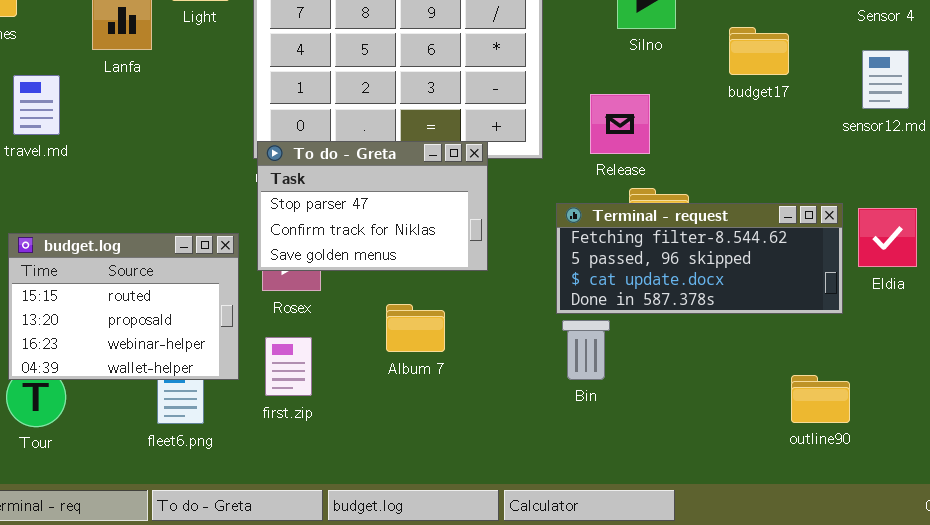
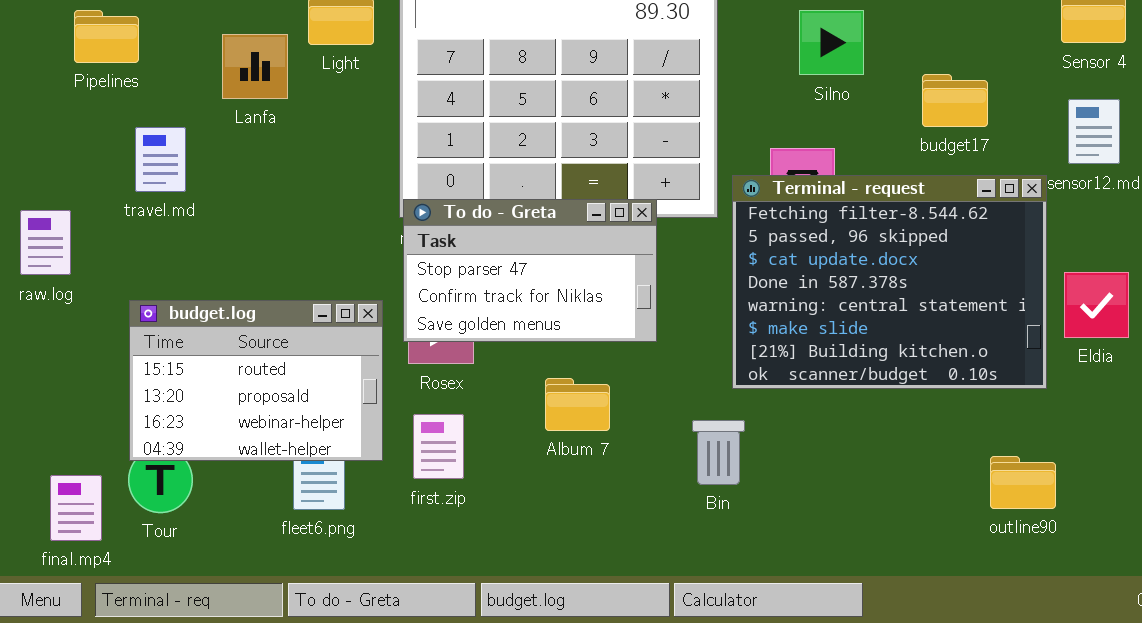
Terminal - request: [556,203,843,314] -> [732,175,1047,389], resized
Bin: [562,320,610,380] -> [692,420,745,485], moved

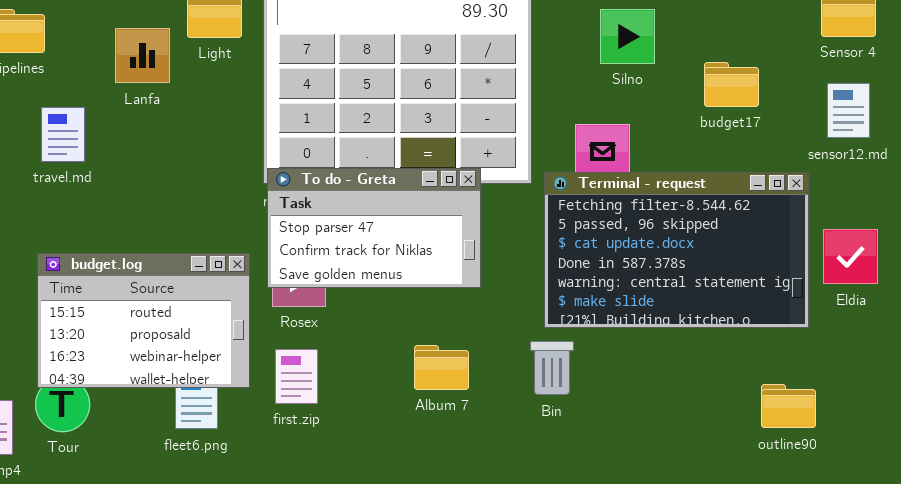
Terminal - request: [732,175,1047,389] -> [544,172,809,328], resized
Album 7: [545,378,610,431] -> [414,345,469,390], moved
Bin: [692,420,745,485] -> [530,341,574,395], moved

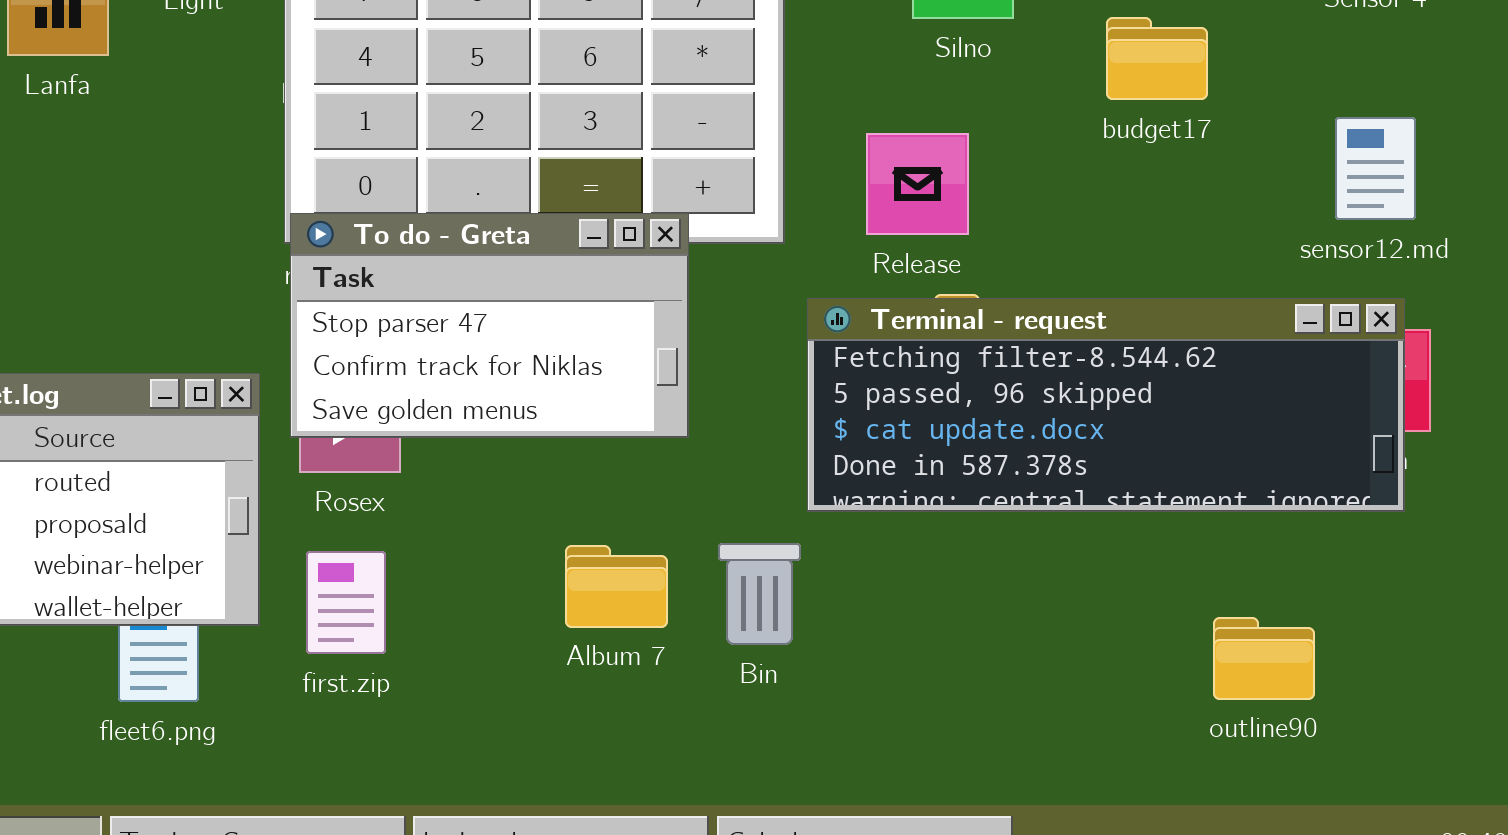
sensor12.md: [827,83,870,138] -> [1335,117,1416,220], moved
Terminal - request: [544,172,809,328] -> [807,298,1405,512], resized
Bin: [530,341,574,395] -> [718,543,801,645], moved

